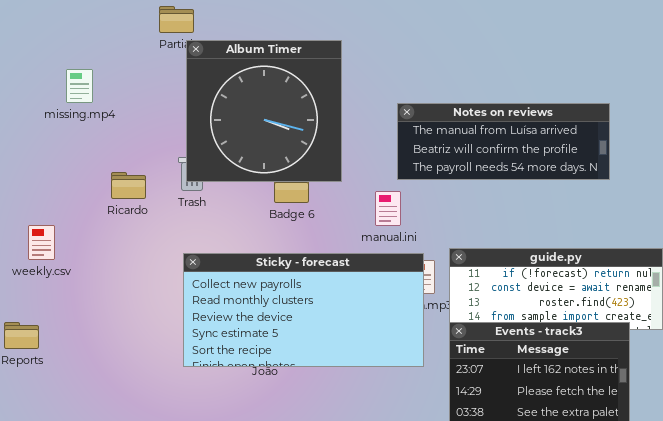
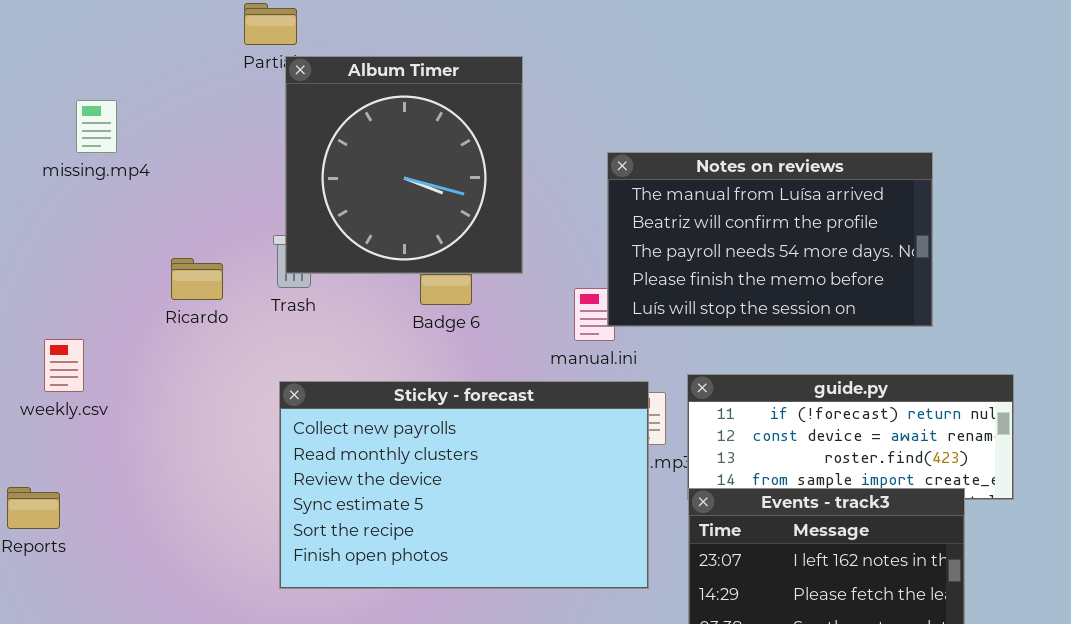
missing.mp4: [66,69,93,103] -> [76,100,117,153], moved
Notes on reviews: [397,103,610,180] -> [607,152,933,327], resized
Sticky - forecast: [183,253,424,367] -> [279,381,649,589], resized

